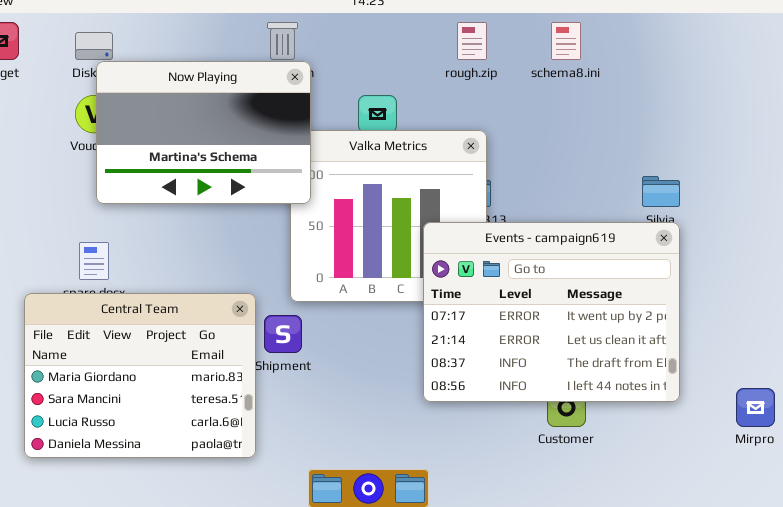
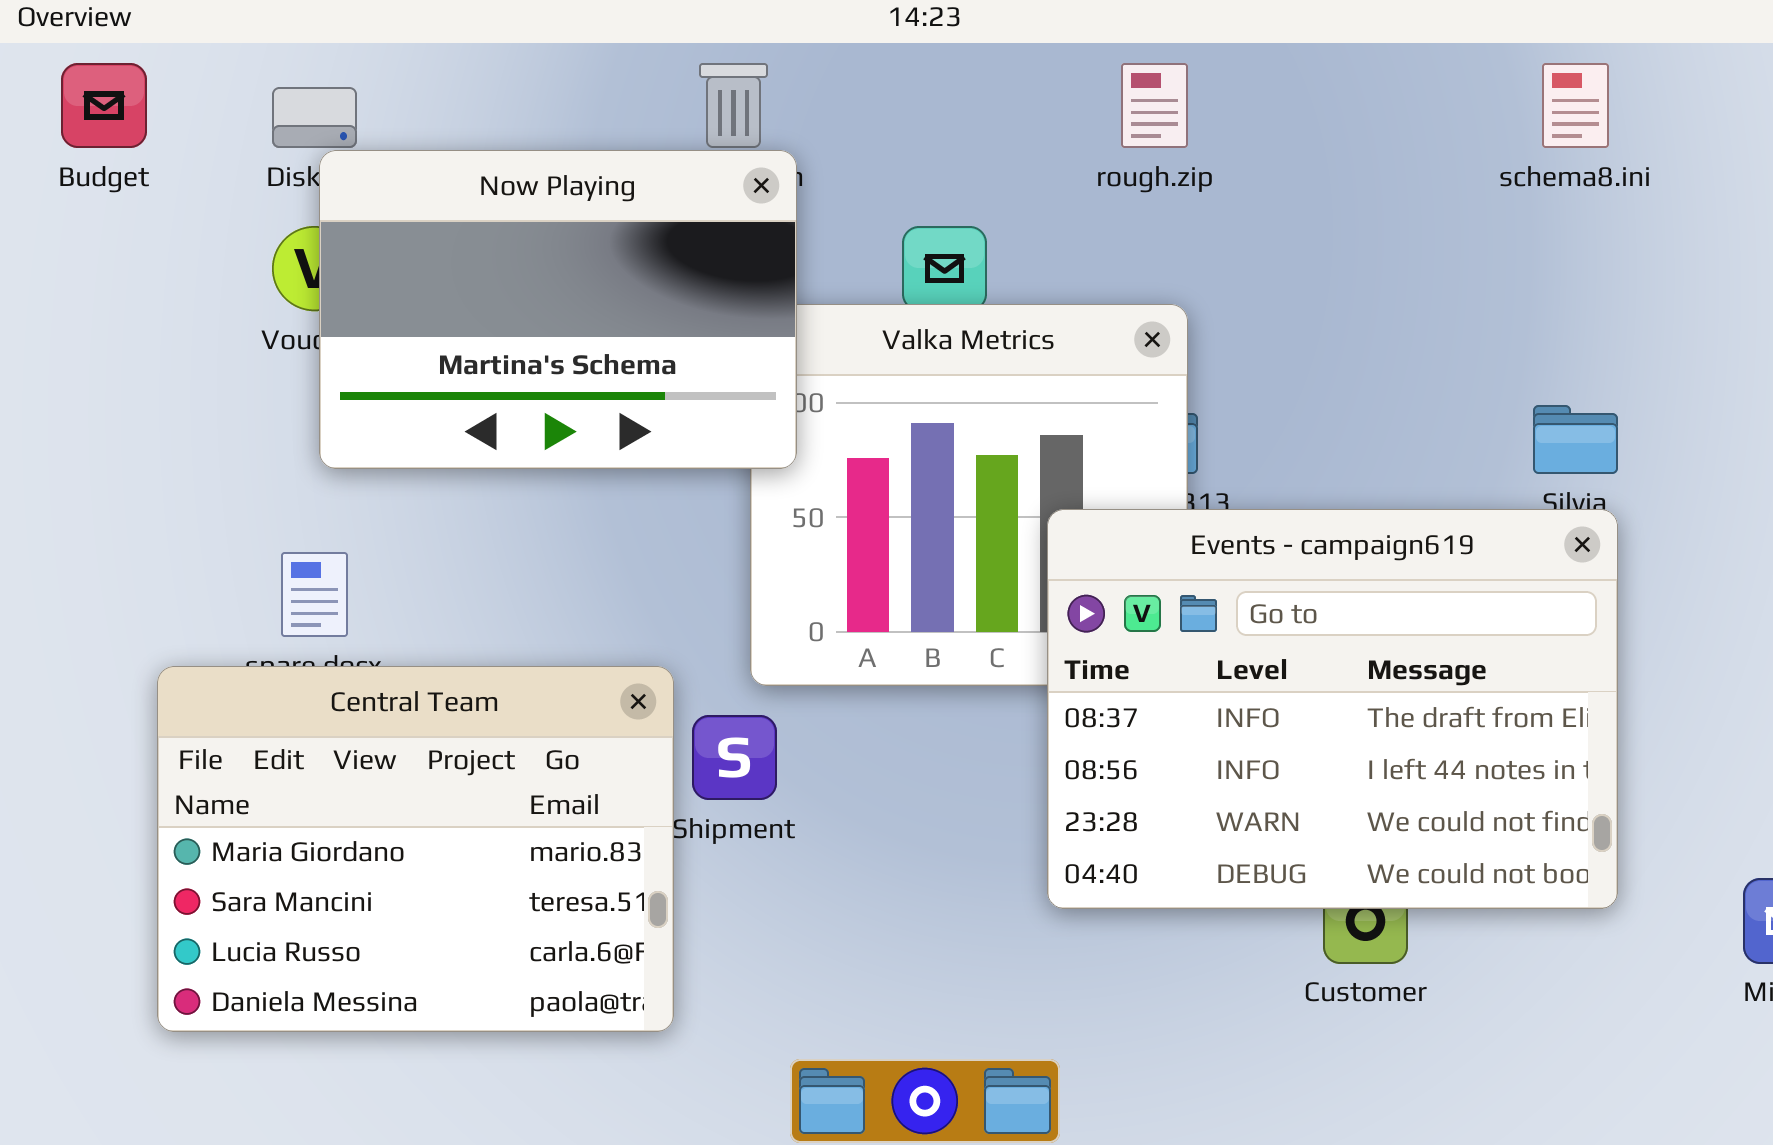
schema8.ini: [551,22,581,60] -> [1542,63,1609,148], moved
Events - campaign619: [423,222,680,402] -> [1047,509,1618,909], scrolled down 2 rows

